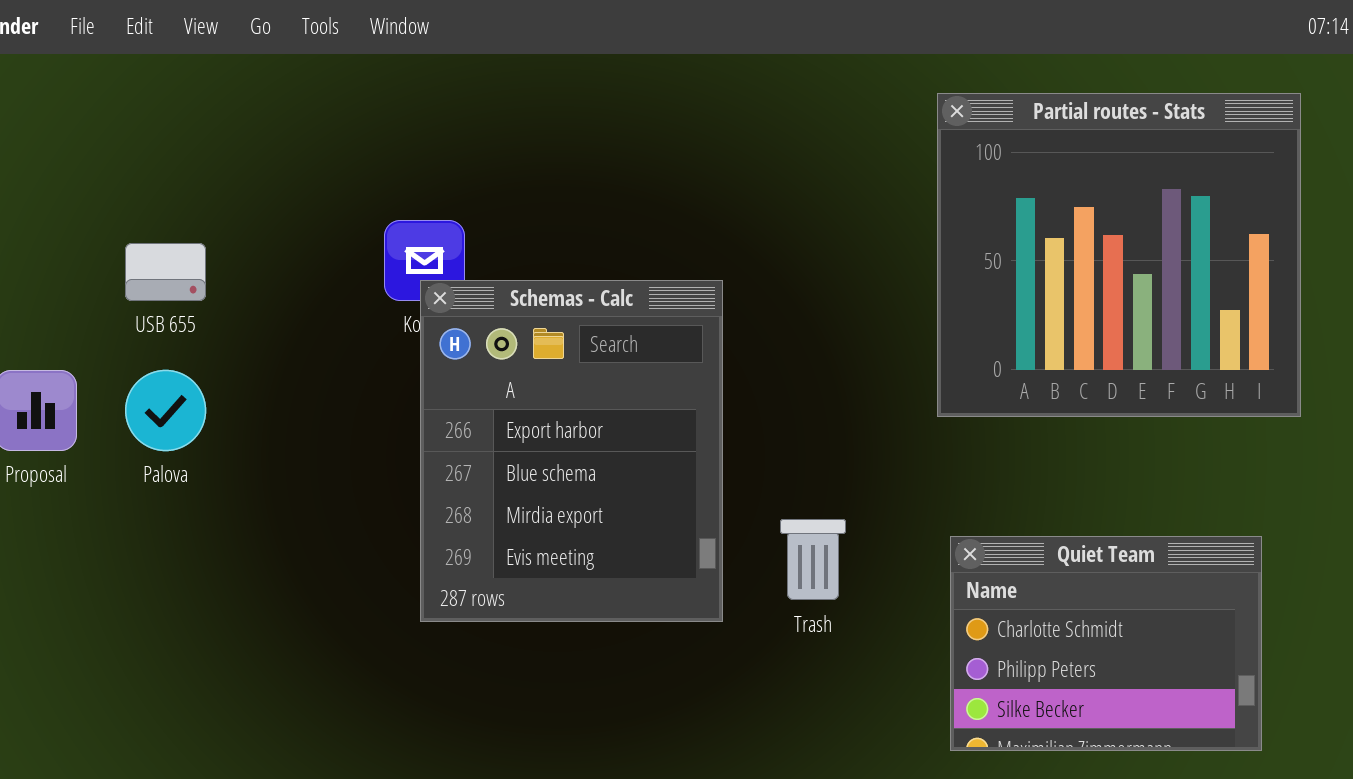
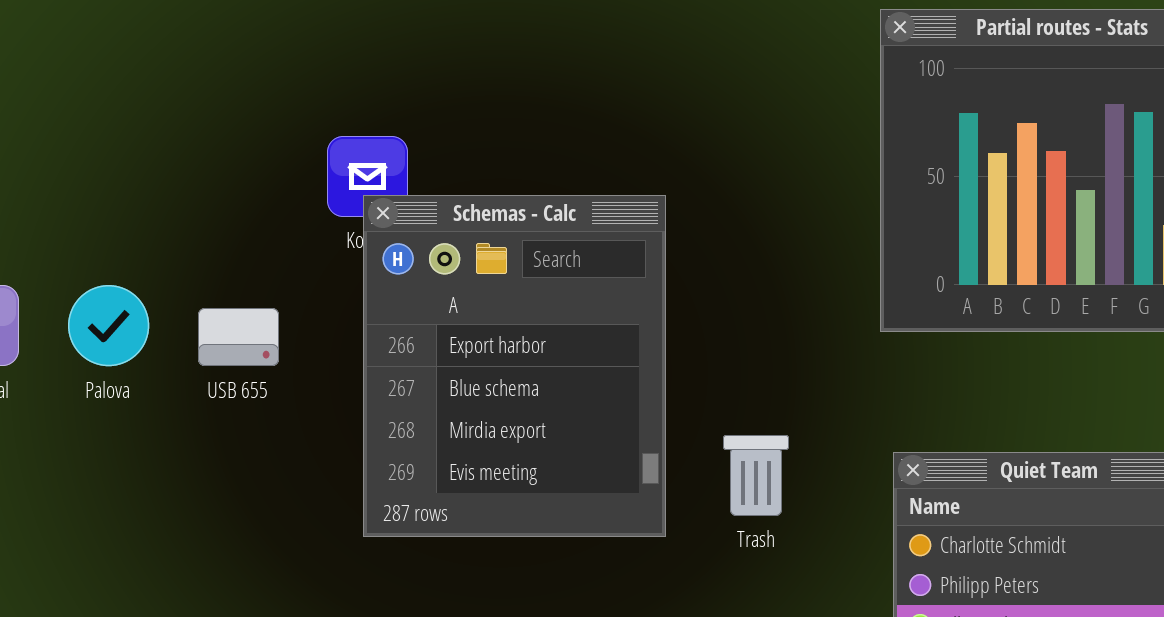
USB 655: [125,243,206,301] -> [198,308,279,366], moved

